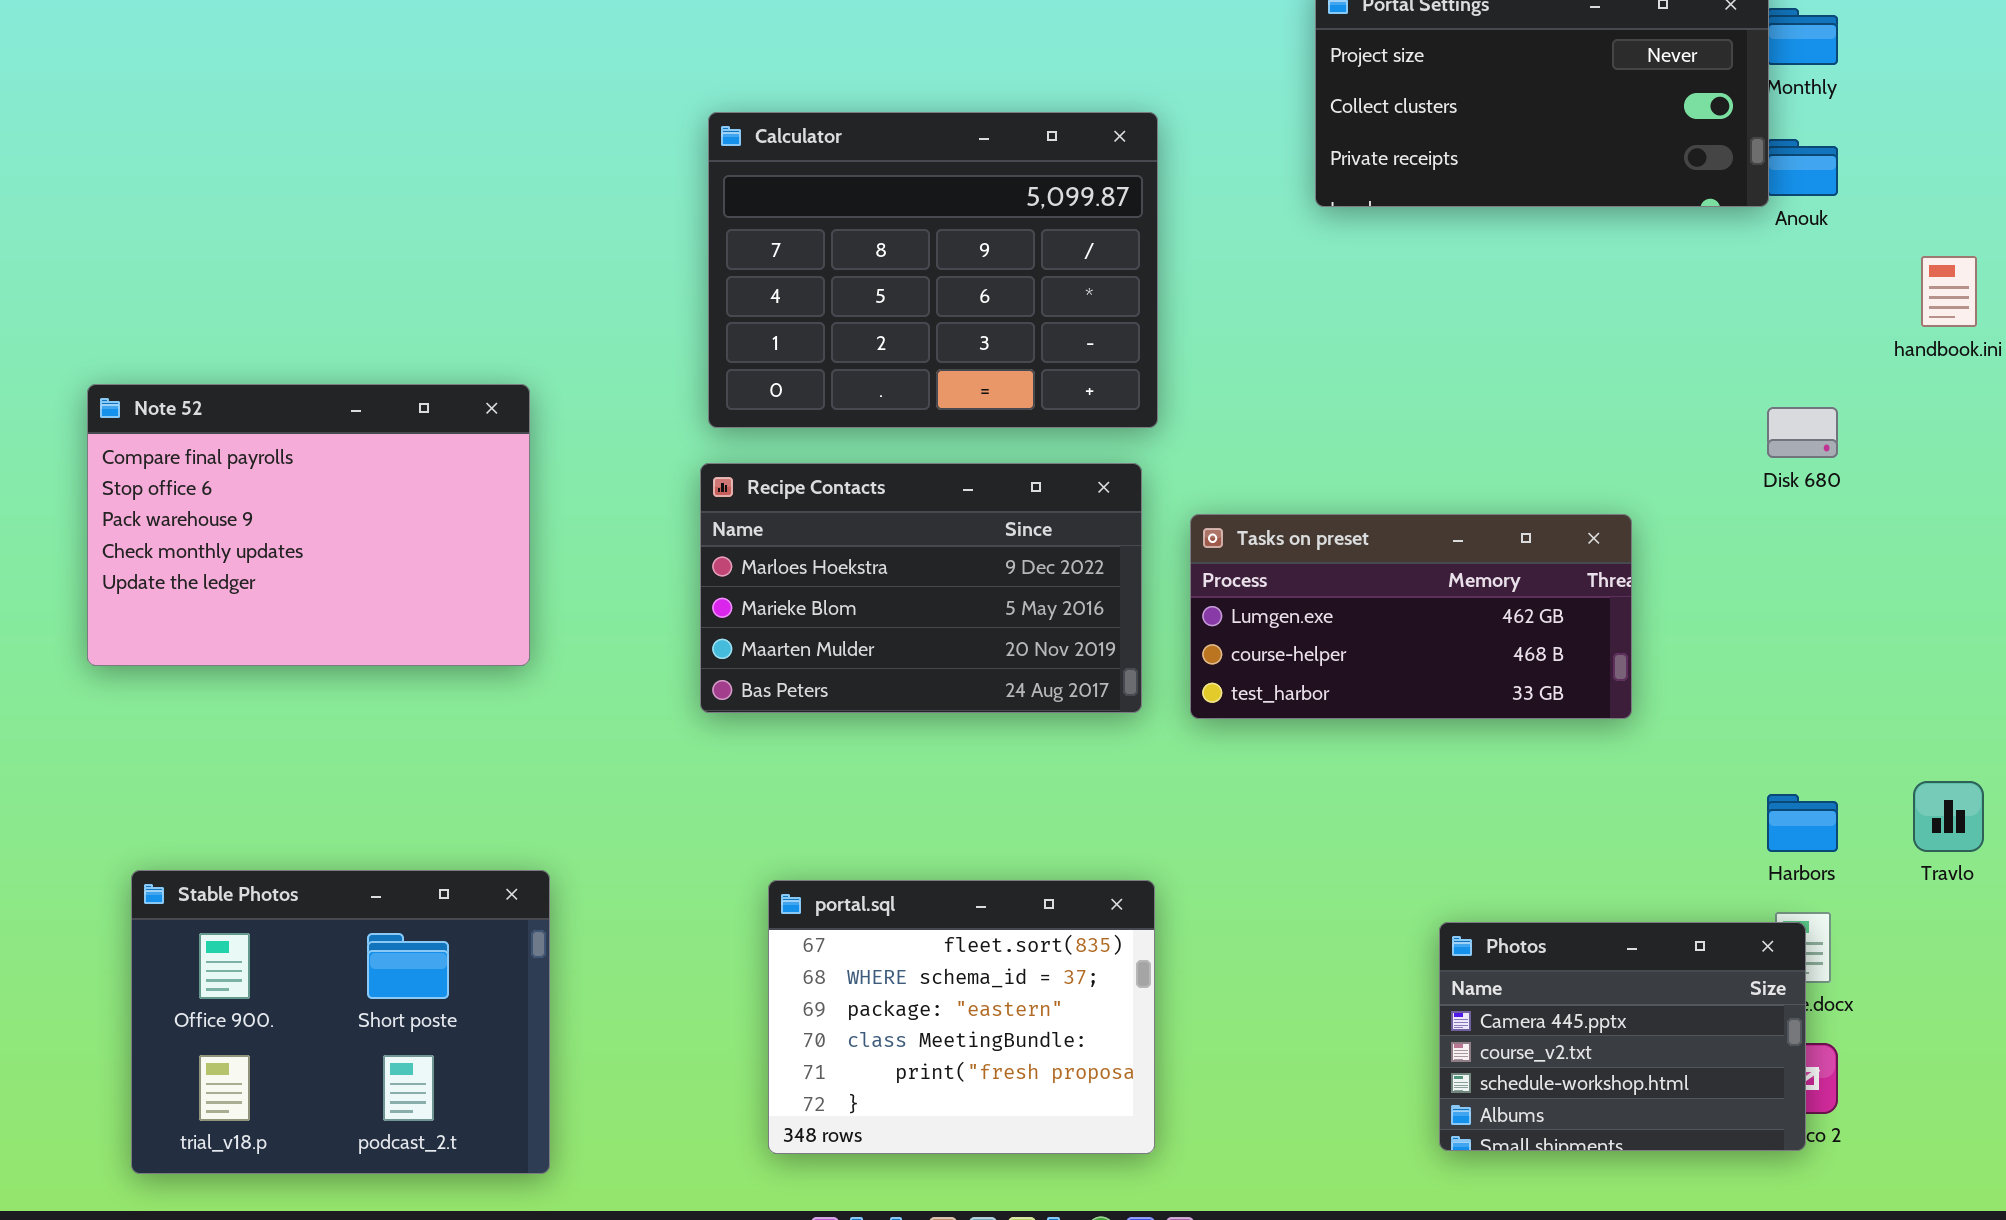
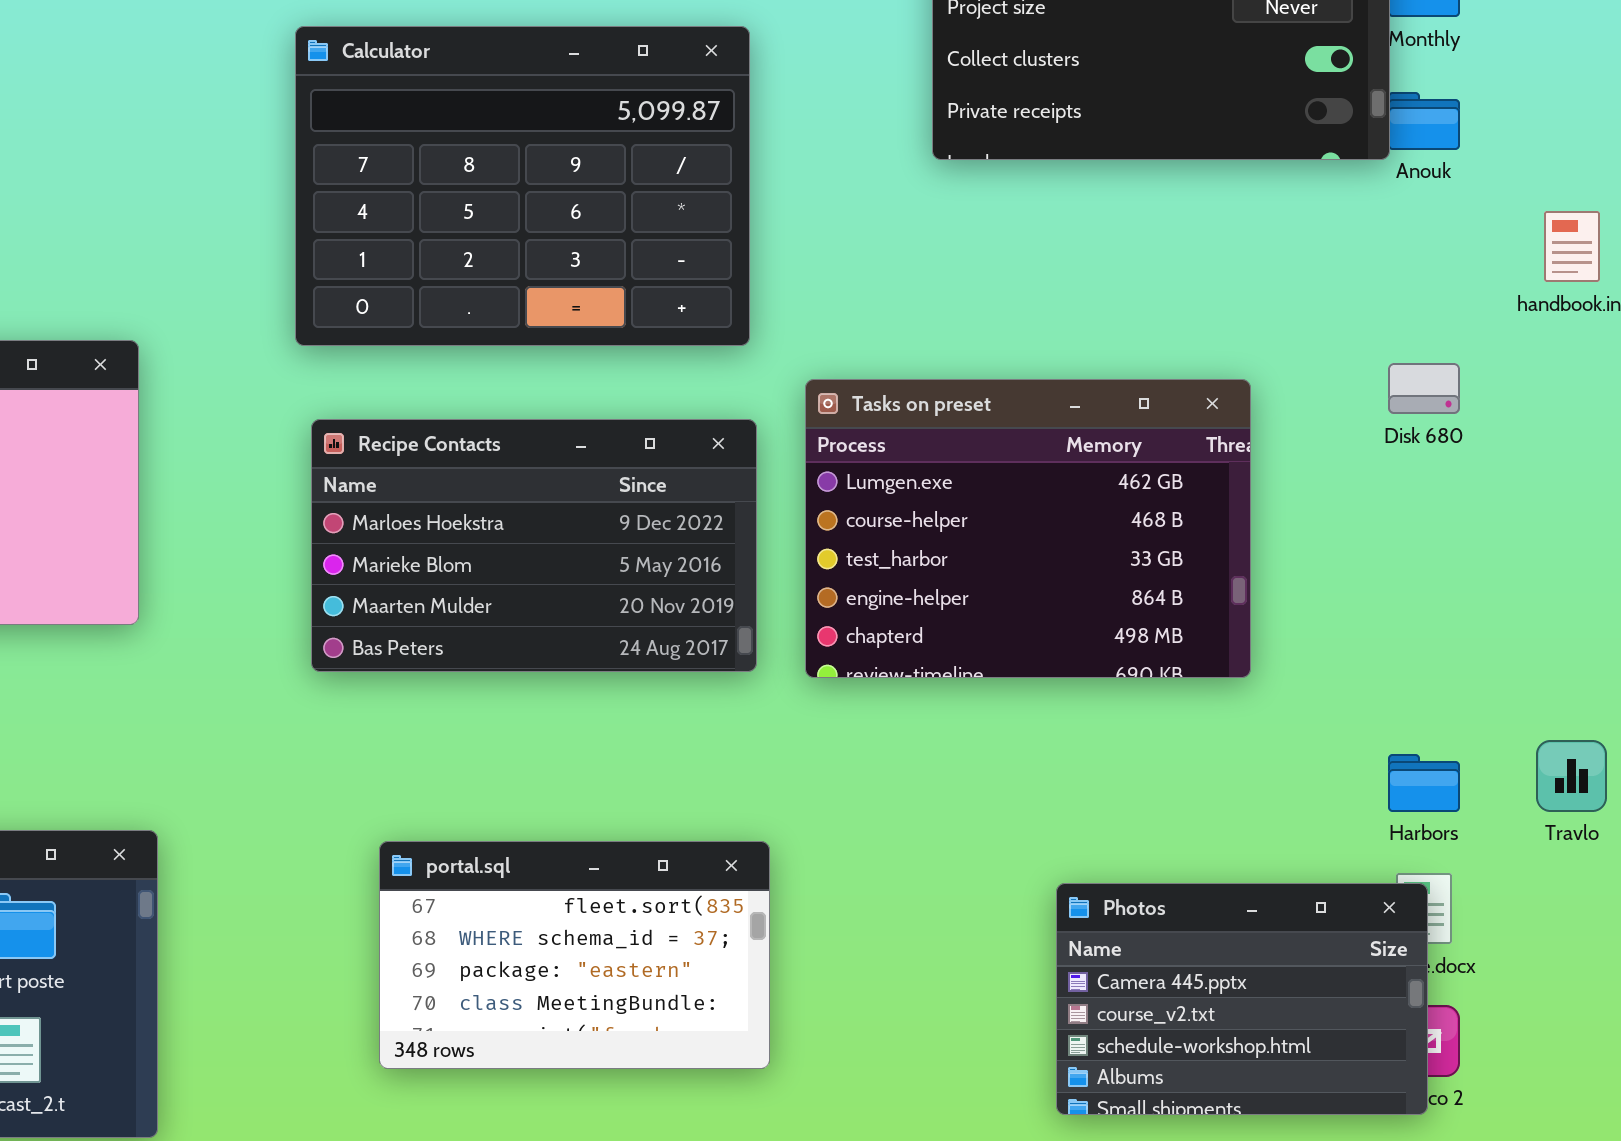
Calculator: [708,112,1158,428] -> [295,26,750,346], moved
Tasks on preset: [1190,514,1632,719] -> [805,379,1251,678], resized
portal.sql: [768,880,1155,1154] -> [379,841,770,1069], resized

